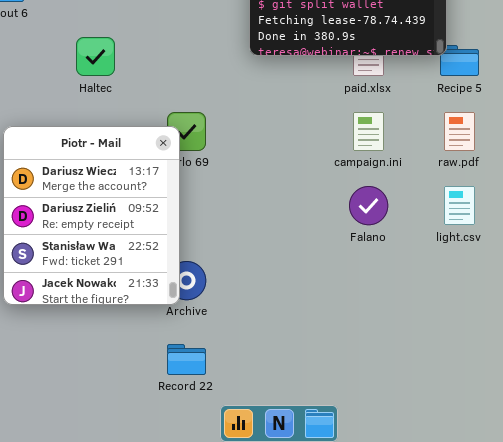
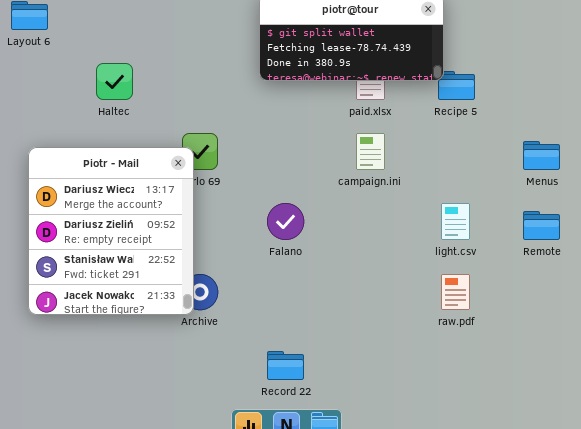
raw.pdf: [444,112,475,151] -> [441,274,470,310], moved
Falano: [349,186,388,225] -> [267,203,304,240], moved
Record 22: [167,344,206,375] -> [267,351,304,380], moved

